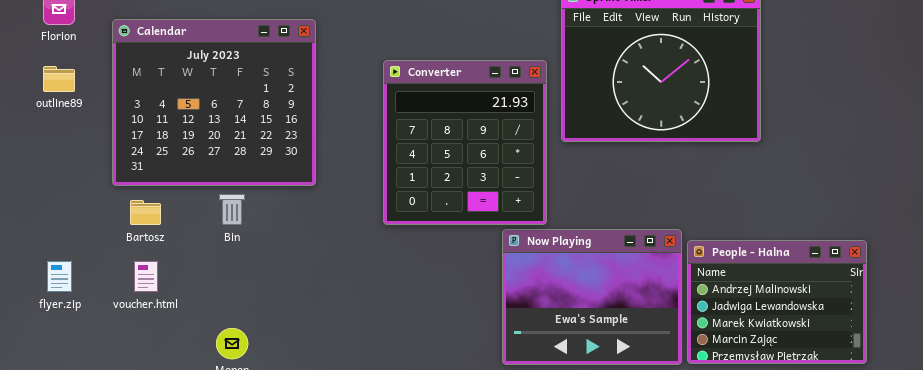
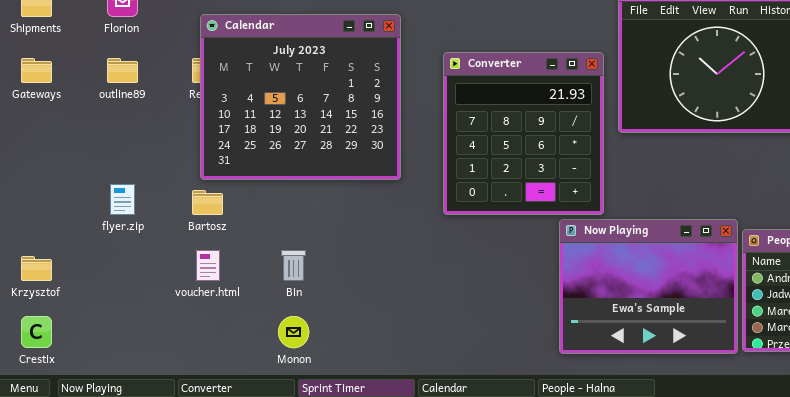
Calendar: [112,19,316,186] -> [200,14,401,180], moved
Bin: [219,194,245,225] -> [281,250,306,281], moved
flyer.zip: [47,261,72,292] -> [110,184,135,215], moved

